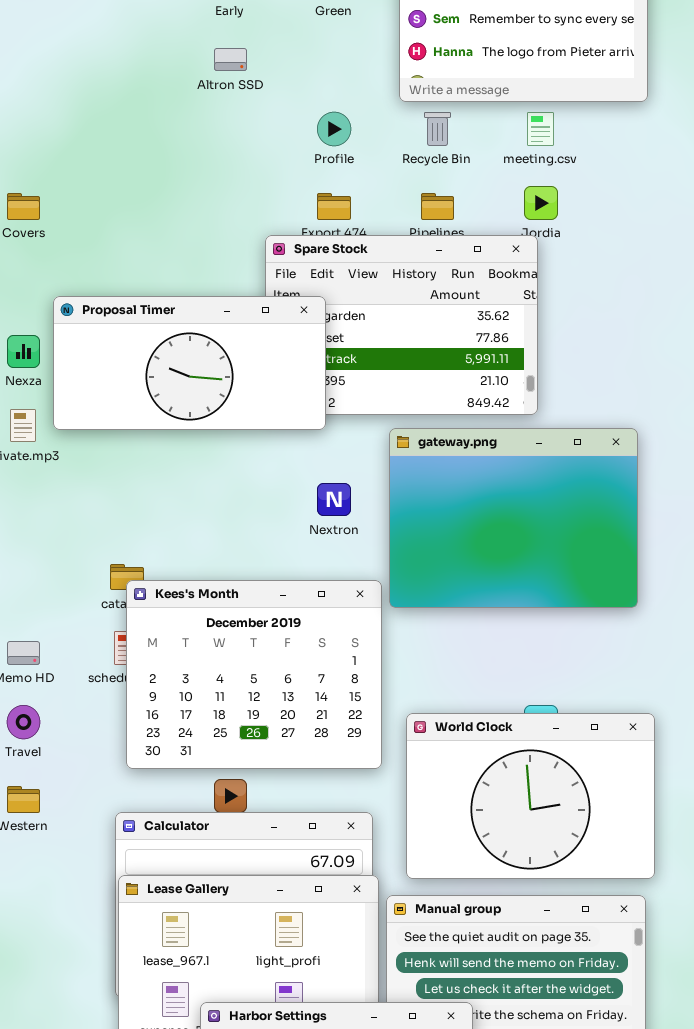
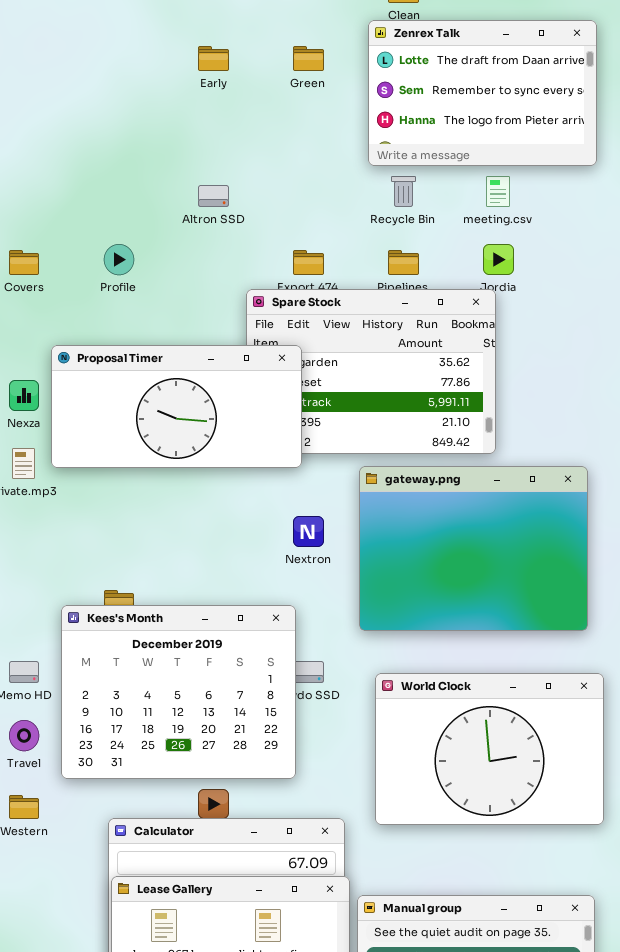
Altron SSD: [214,48,247,71] -> [198,185,229,207], moved
Profile: [317,112,351,146] -> [104,244,134,275], moved
Kees's Month: [126,580,382,769] -> [61,605,296,779], moved
World Clock: [406,713,655,879] -> [375,673,604,825], moved

